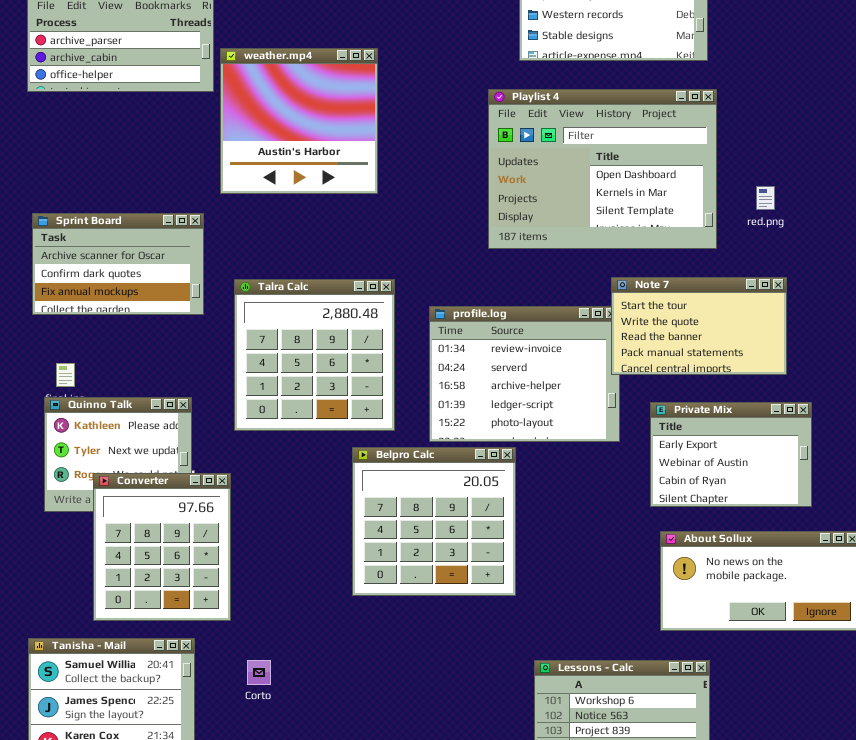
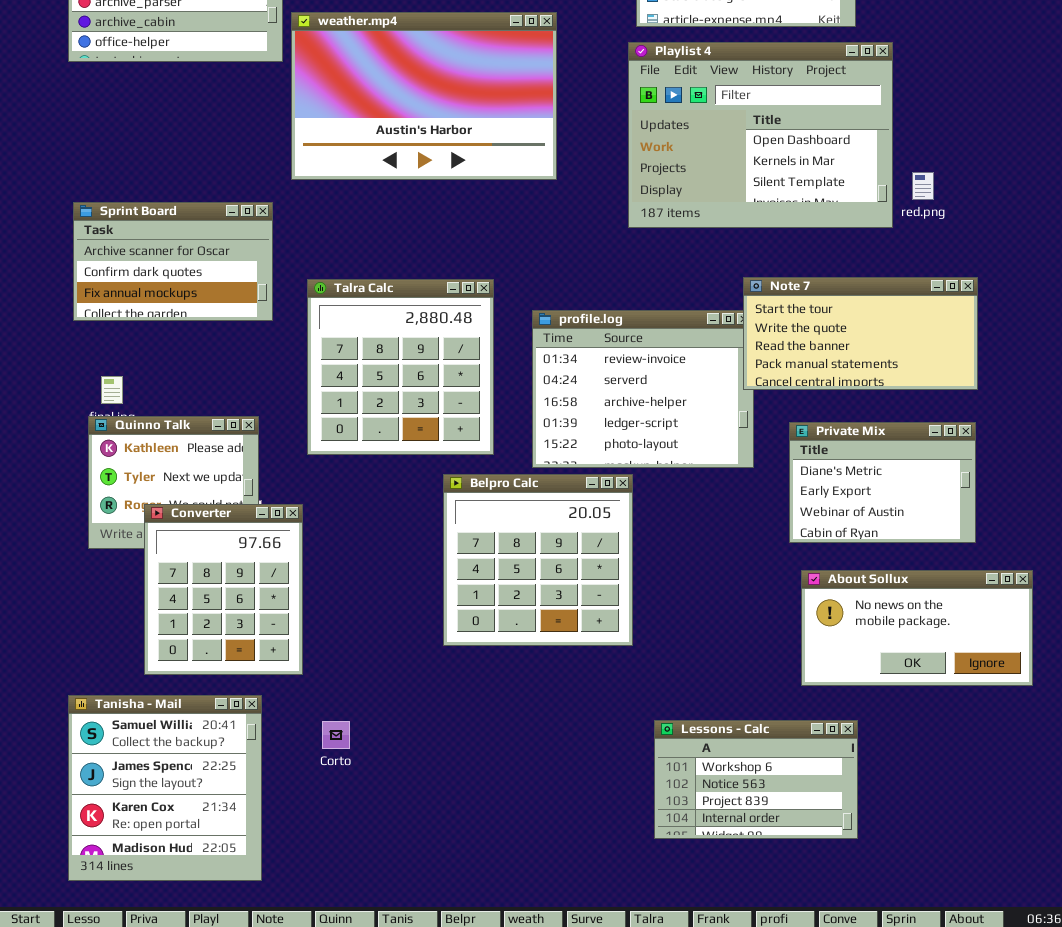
weather.mp4: [220,48,378,194] -> [291,12,557,180], resized
Playlist 4: [488,89,717,249] -> [628,42,893,228], moved
Note 7: [611,277,787,375] -> [743,277,978,390], resized
Private Mix: [650,402,812,507] -> [789,422,976,543], scrolled up 1 row

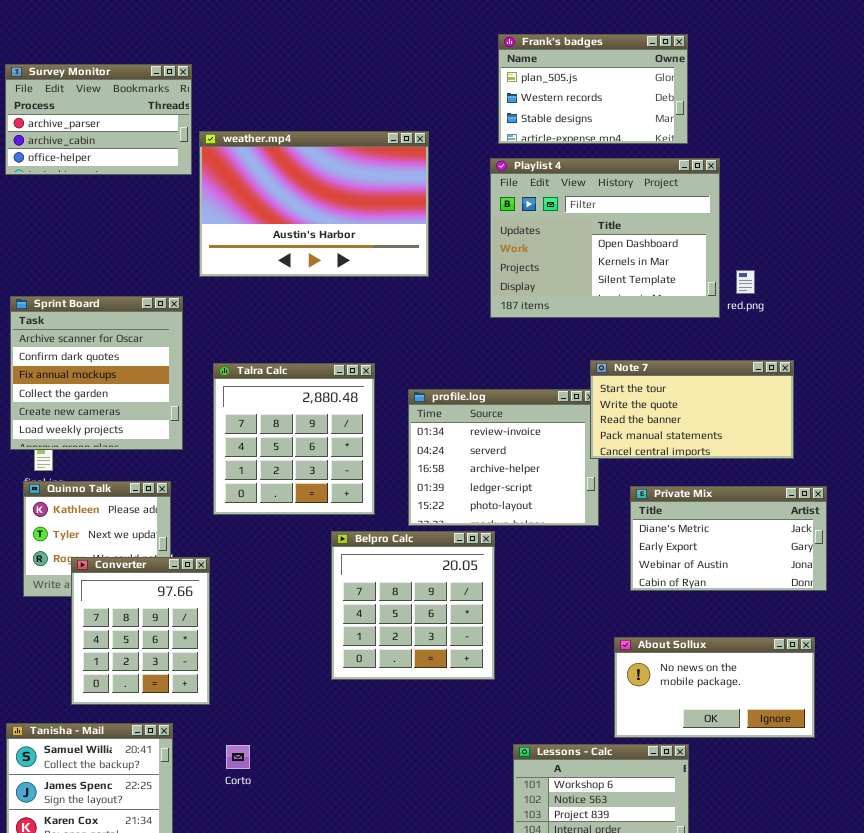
Sprint Board: [73,202,273,321] -> [10,296,183,450], resized
Private Mix: [789,422,976,543] -> [630,486,827,591], resized
About Sollux: [801,570,1033,686] -> [614,637,815,738], moved

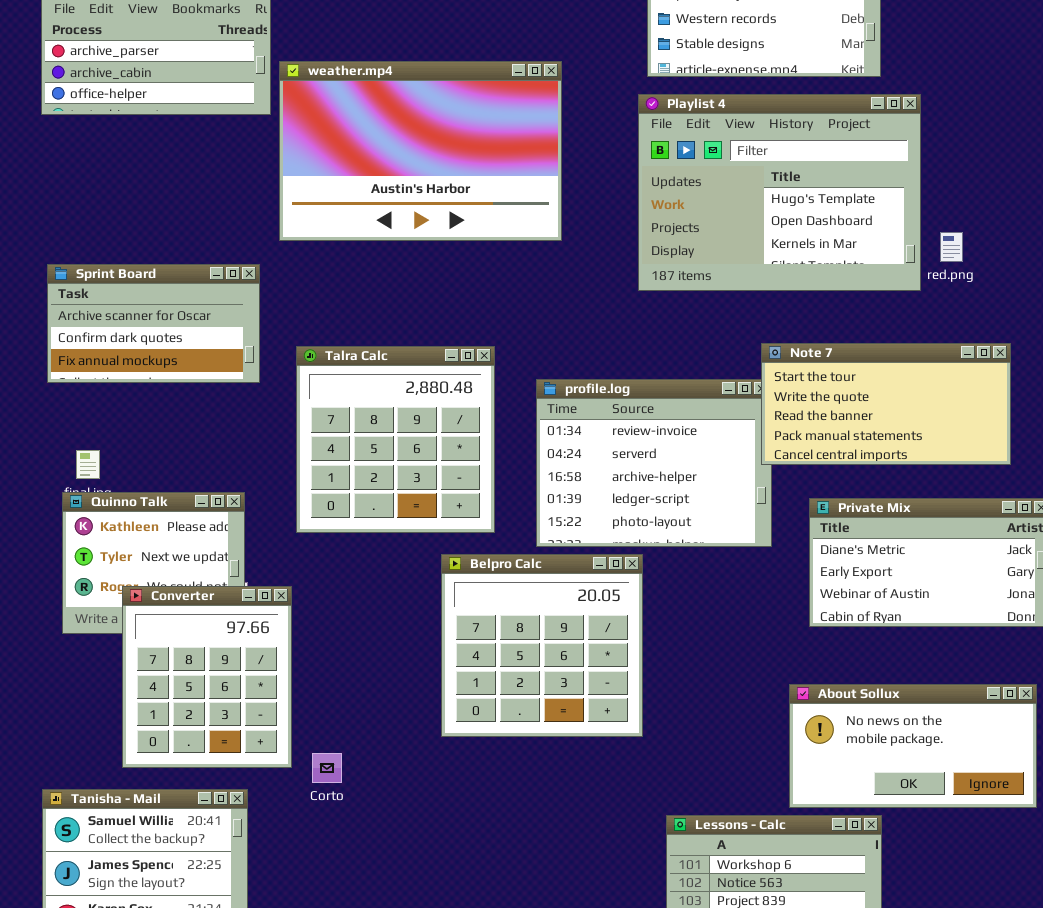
Playlist 4: [490,158,720,318] -> [638,94,921,291], scrolled up 1 row
Sprint Board: [10,296,183,450] -> [47,264,260,383], resized
Corto: [226,745,250,769] -> [312,753,342,783], moved

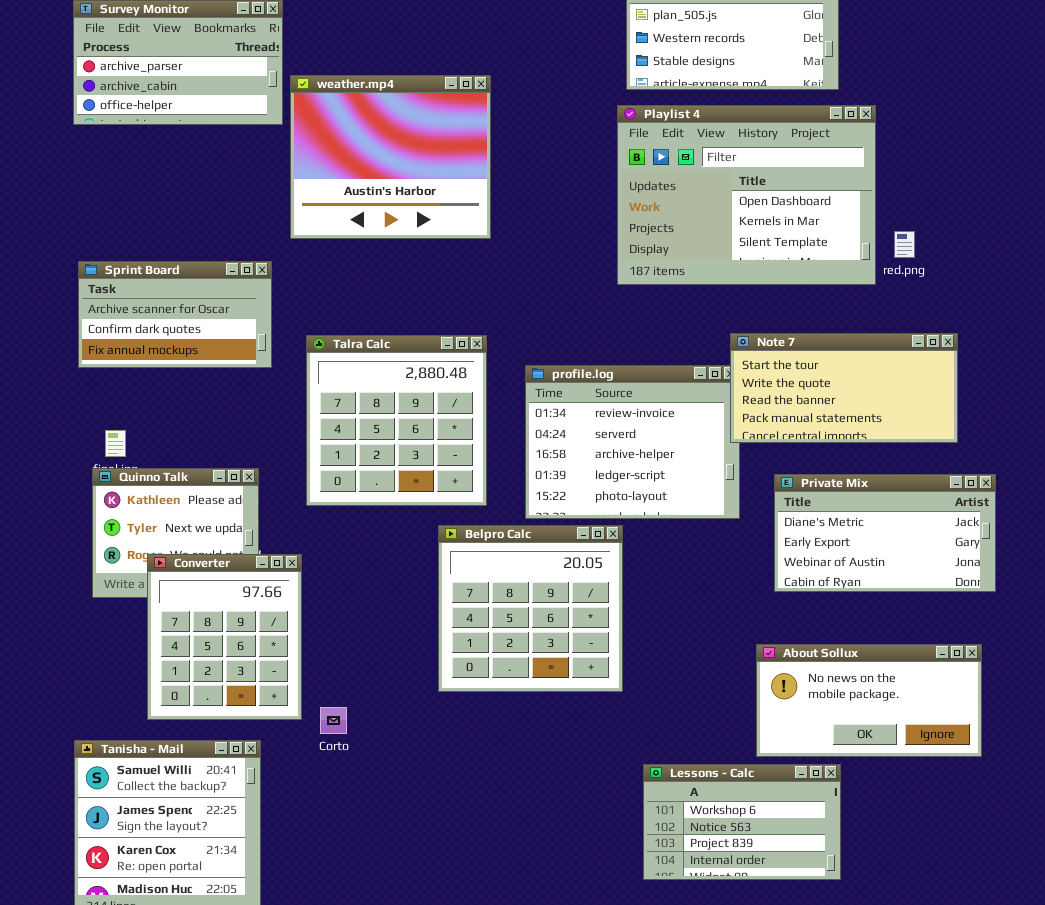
weather.mp4: [279,61,562,241] -> [290,75,491,239], resized
Playlist 4: [638,94,921,291] -> [617,105,876,285], scrolled down 1 row

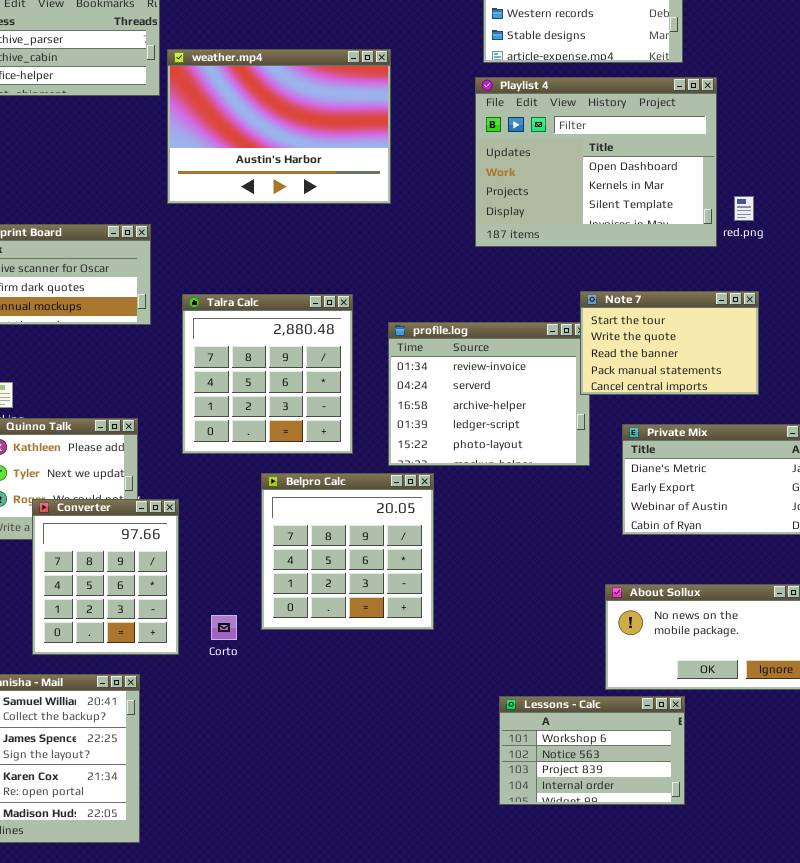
weather.mp4: [290,75,491,239] -> [167,49,391,204], resized
Note 7: [730,333,958,443] -> [580,291,759,395], resized
Belpro Calc: [438,525,623,692] -> [261,473,434,630], moved
Corto: [320,707,347,734] -> [211,615,237,640], moved

